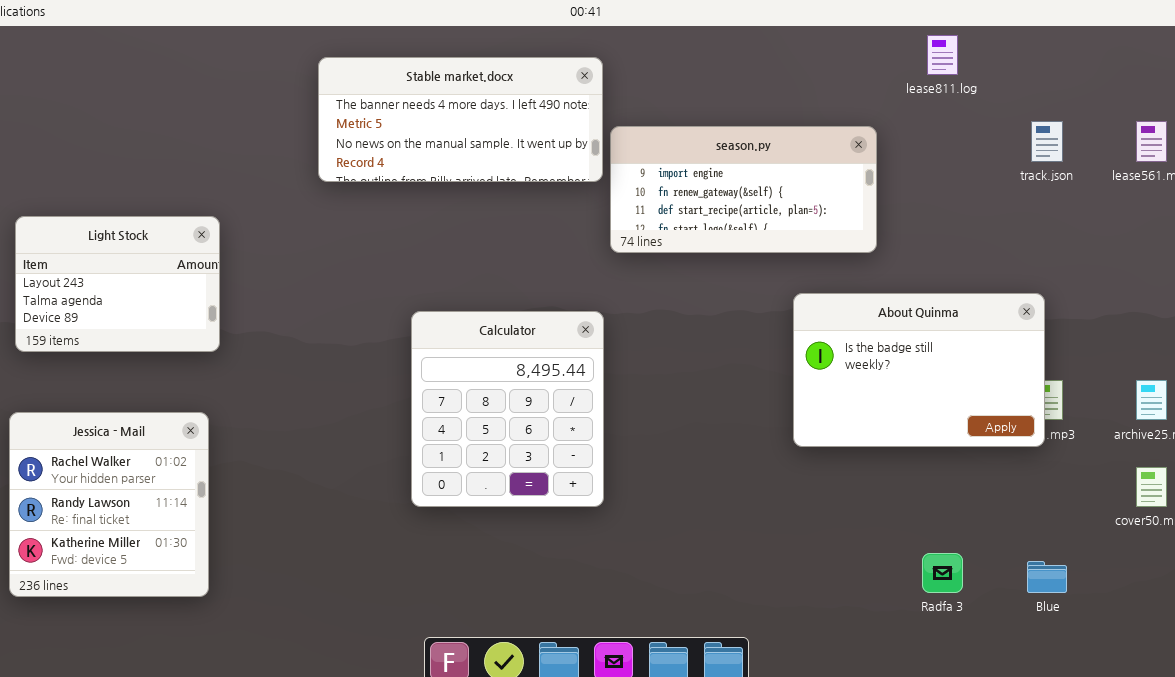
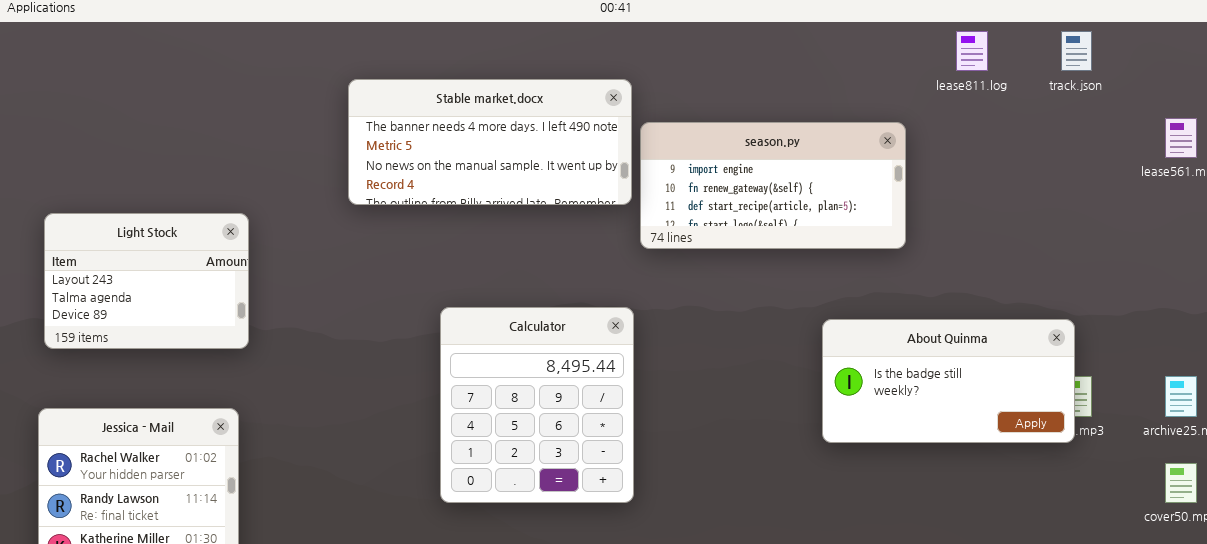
Stable market.docx: [318,57,603,182] -> [348,79,632,205], moved
track.json: [1031,121,1063,162] -> [1061,31,1092,71], moved
About Quinma: [793,293,1045,447] -> [822,319,1075,443], resized

